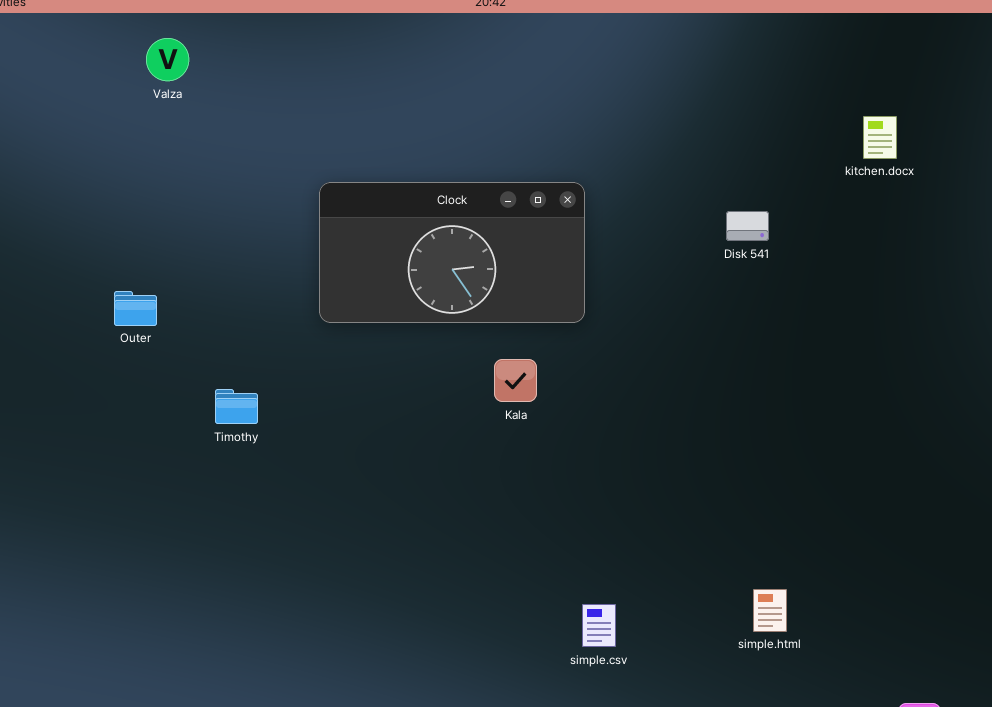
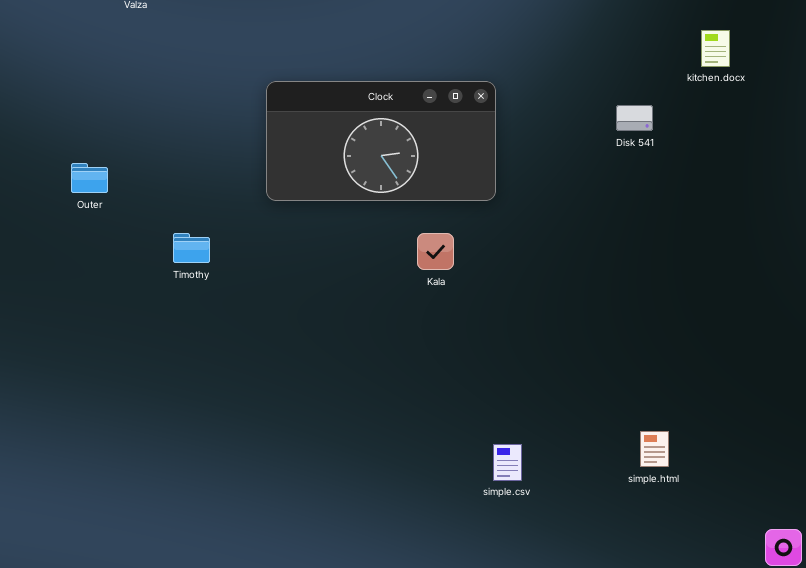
kitchen.docx: [863,116,897,159] -> [701,30,730,67], moved
Outer: [114,291,157,326] -> [71,163,108,193], moved
Timothy: [215,389,258,424] -> [173,233,210,263], moved

